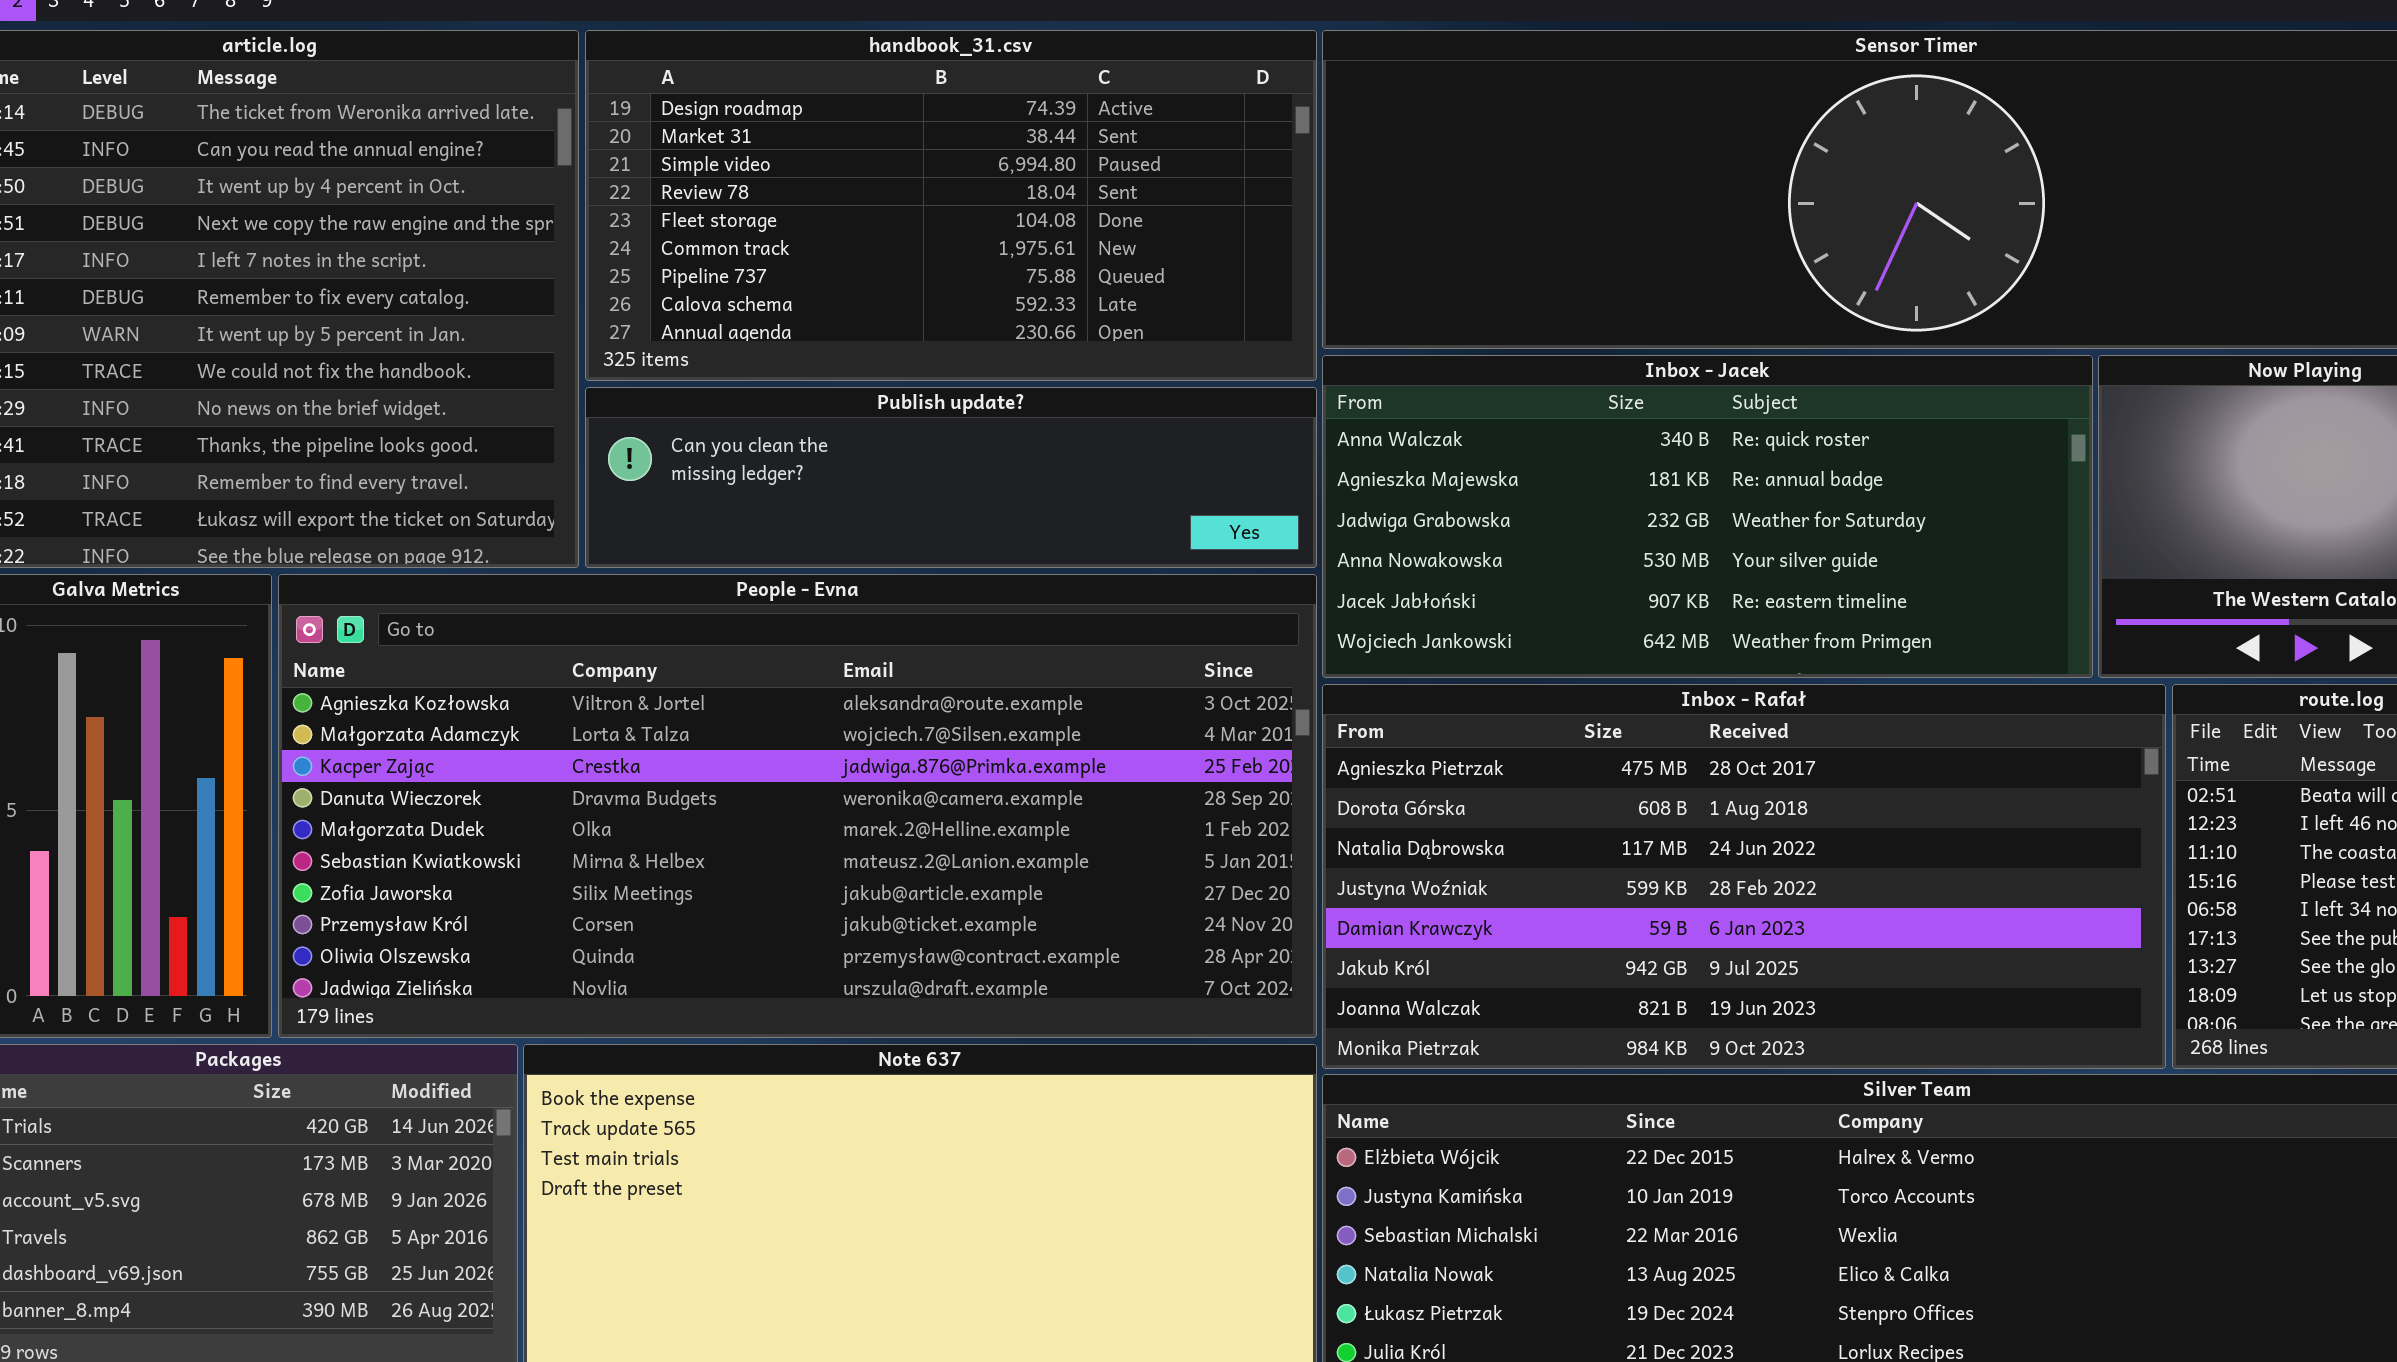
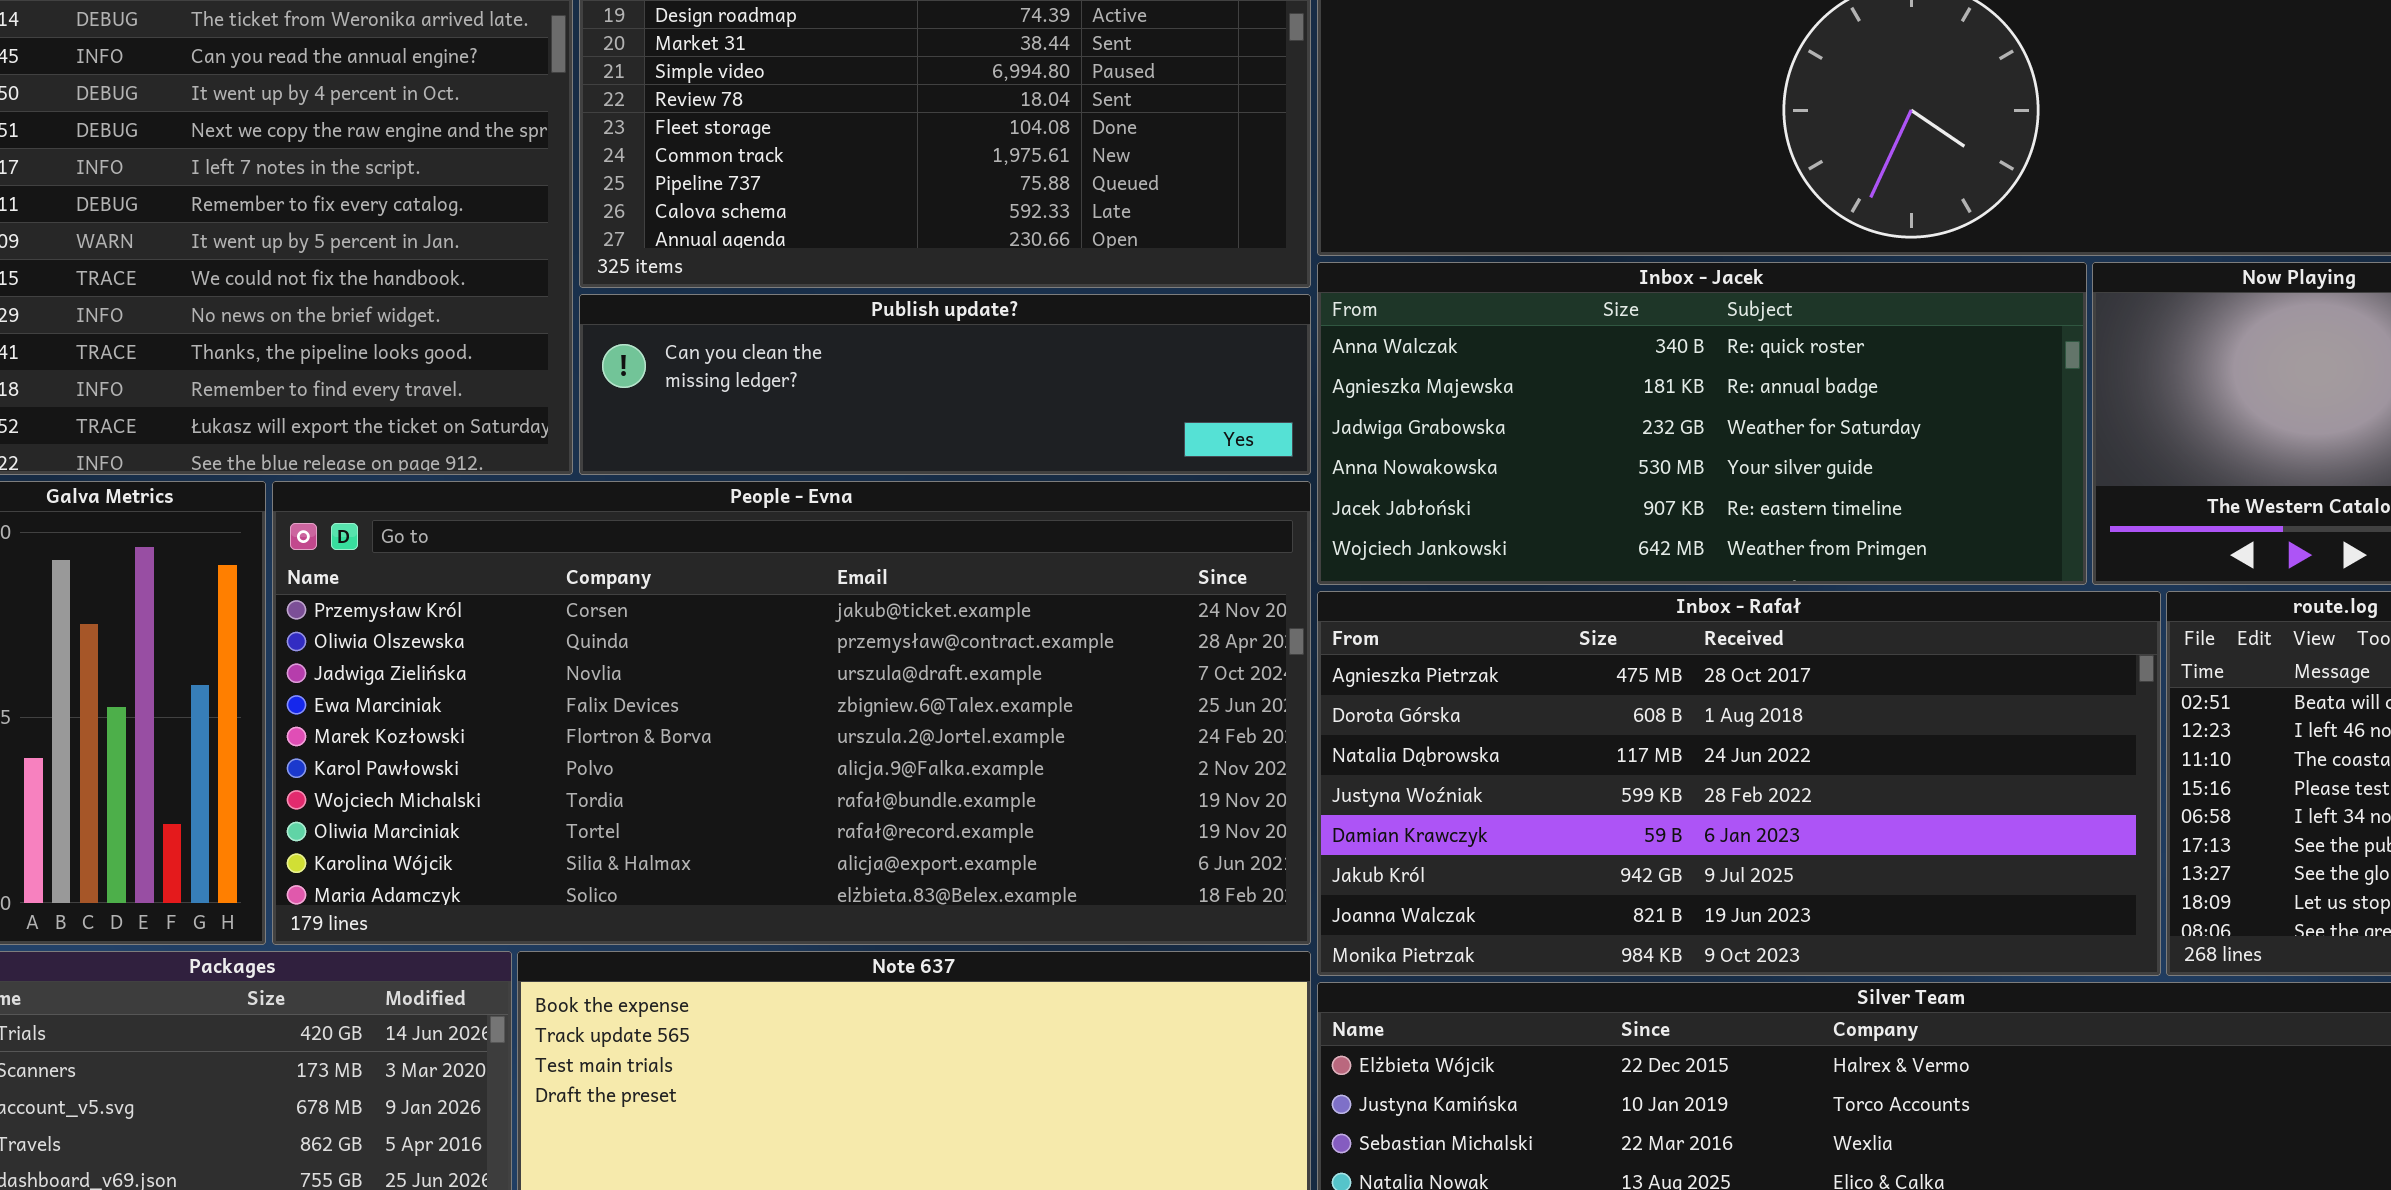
People - Evna: [278,574,1317,1038] -> [272,481,1311,945], scrolled down 7 rows

